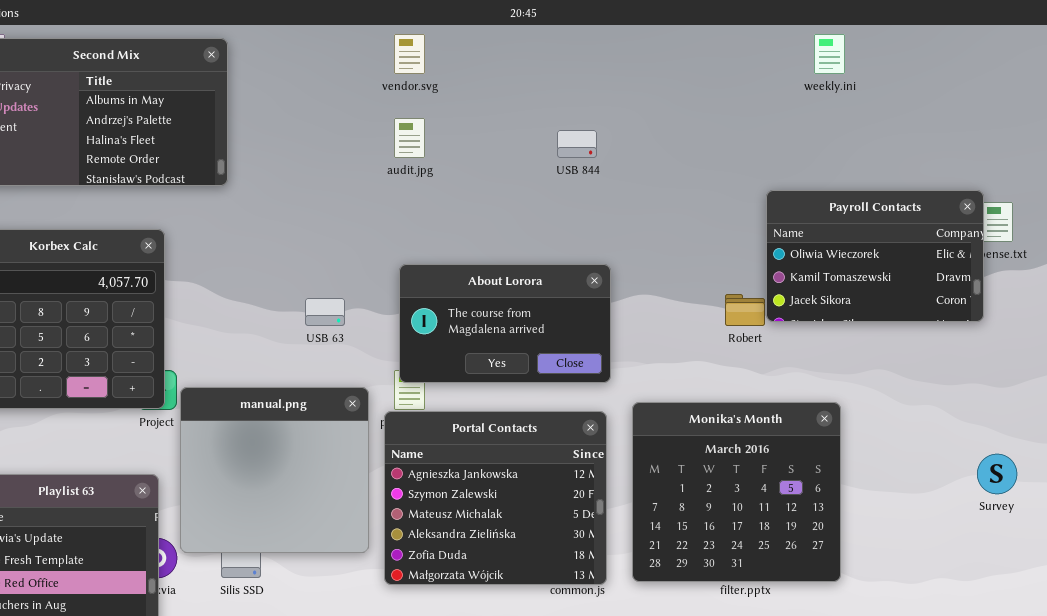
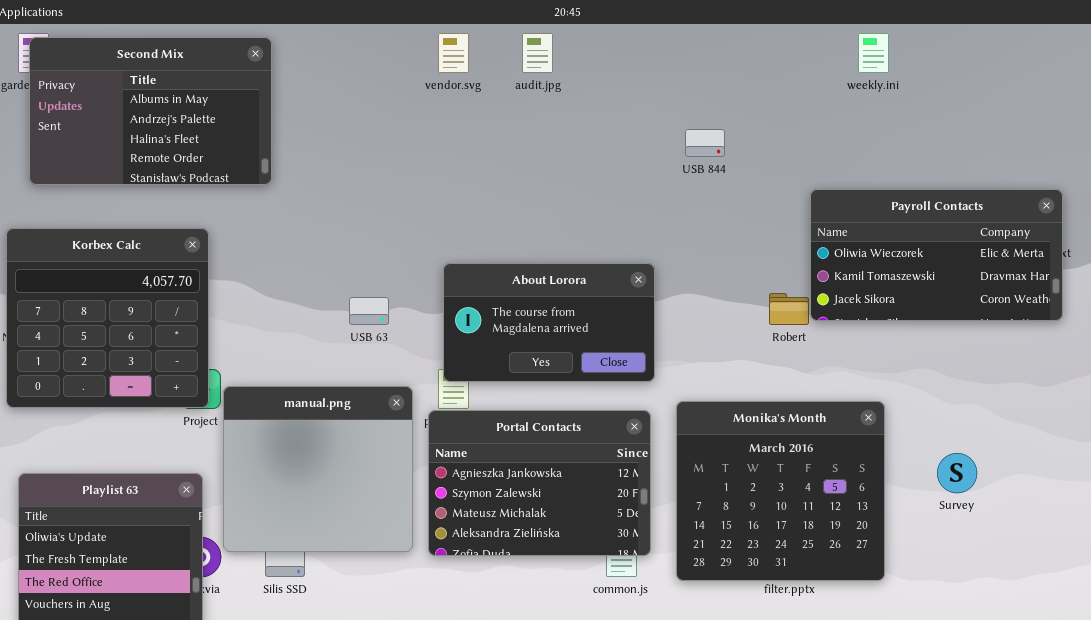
audit.jpg: [394,118,425,158] -> [522,33,553,73], moved
USB 844: [557,130,597,158] -> [685,129,725,157], moved
Payroll Contacts: [766,190,984,322] -> [810,189,1063,321], resized
Portal Contacts: [384,411,607,585] -> [428,410,651,556], resized
Survey: [977,454,1017,494] -> [937,453,977,493], moved

